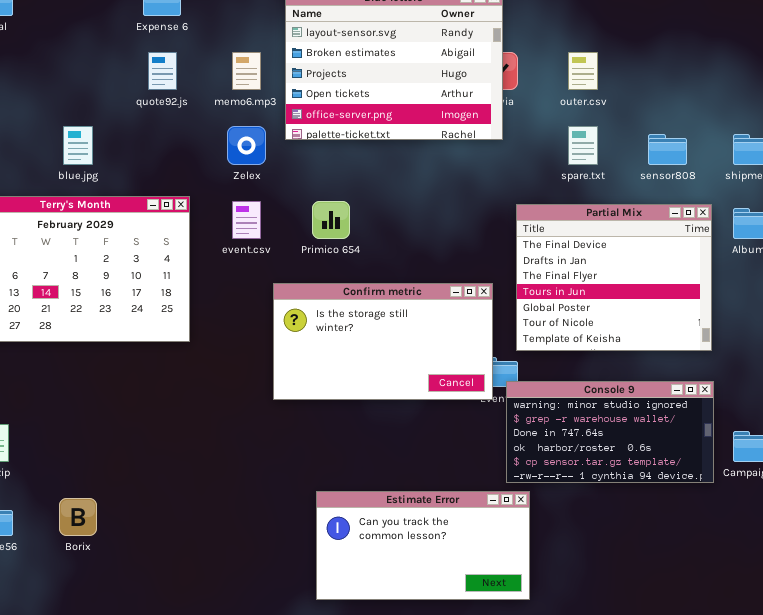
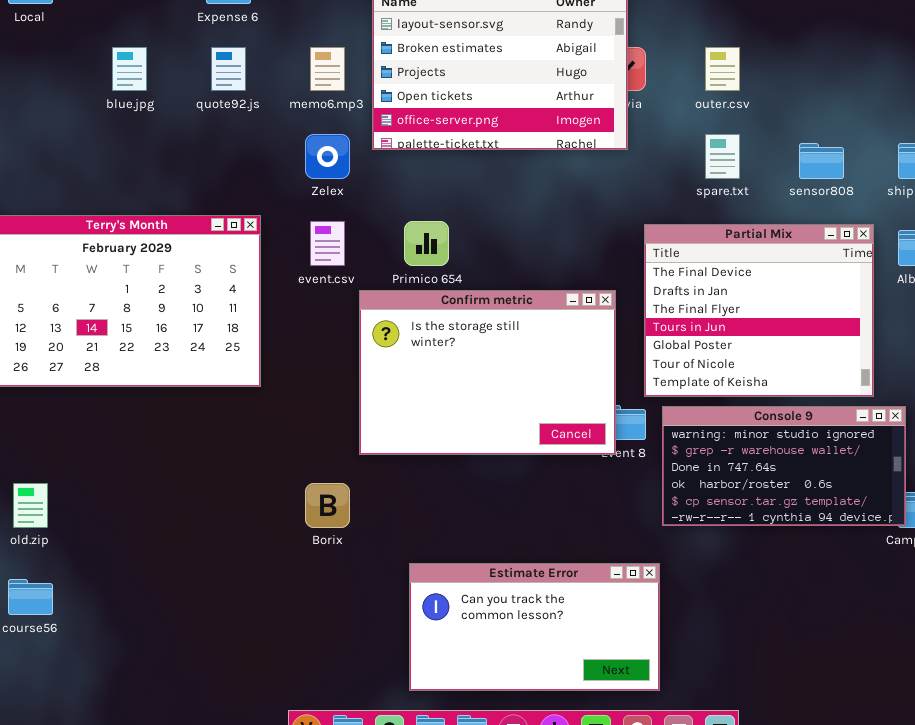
blue.jpg: [63,126,93,165] -> [112,47,147,91], moved
Confirm metric: [273,283,493,400] -> [359,290,616,455], resized
Console 9: [506,381,714,483] -> [662,406,906,526], moved
Borix: [59,498,97,536] -> [305,483,350,528], moved

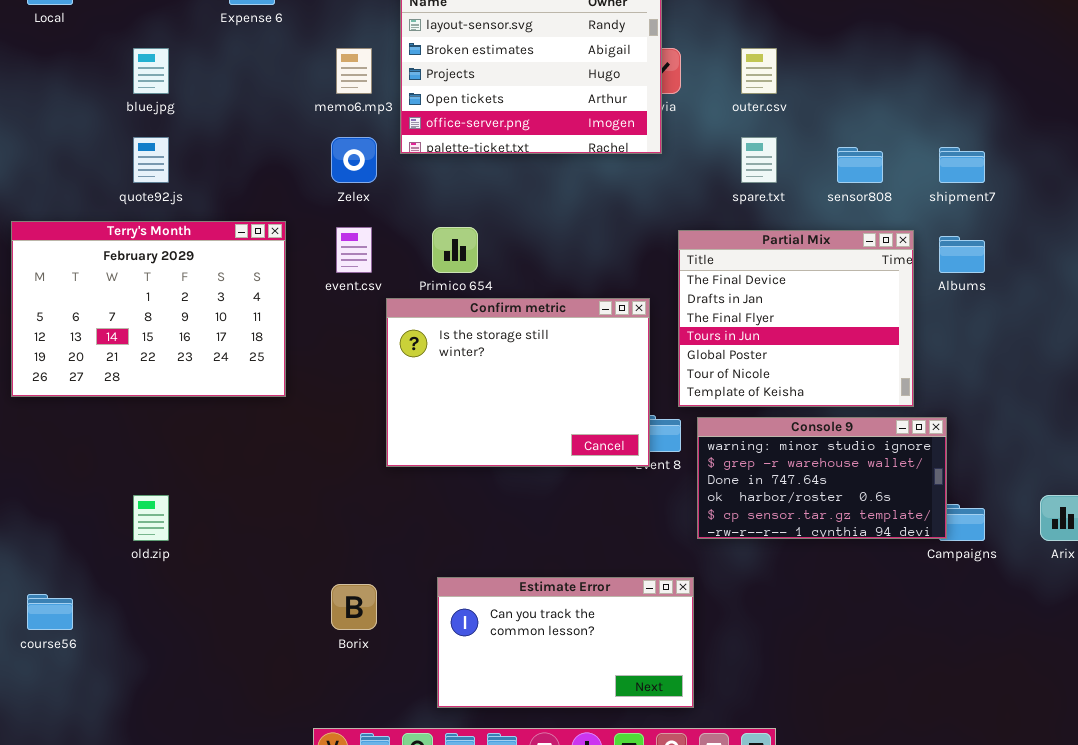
quote92.js: [211,47,246,91] -> [133,137,169,183], moved
old.zip: [13,483,48,528] -> [133,495,169,541], moved
Borix: [305,483,350,528] -> [331,584,377,630], moved

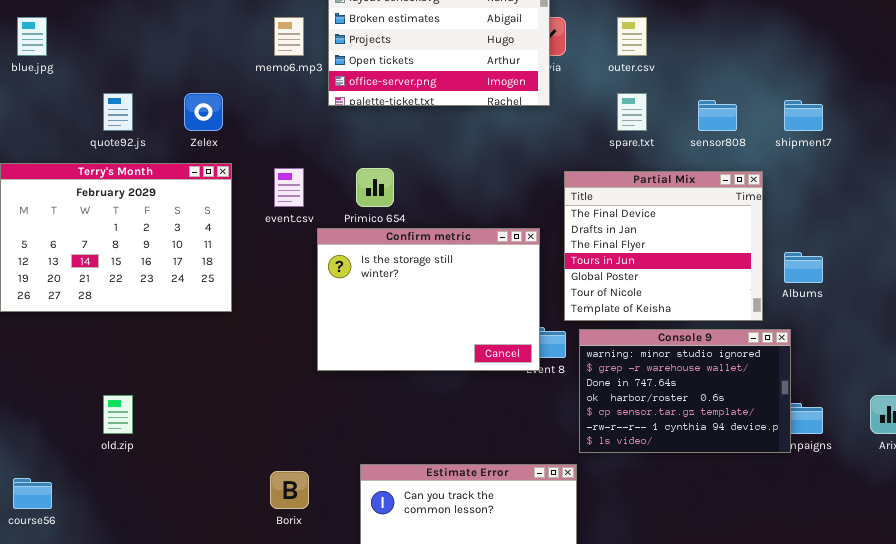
blue.jpg: [133,48,169,94] -> [17,17,47,56], moved
Zelex: [331,137,377,183] -> [184,93,223,131], moved
Albums: [939,236,985,273] -> [784,252,823,283], moved
Console 9: [697,417,947,539] -> [579,329,791,453], resized

